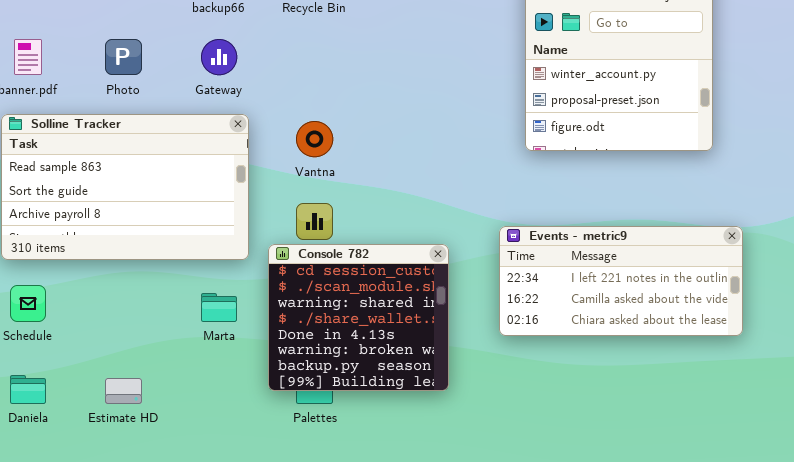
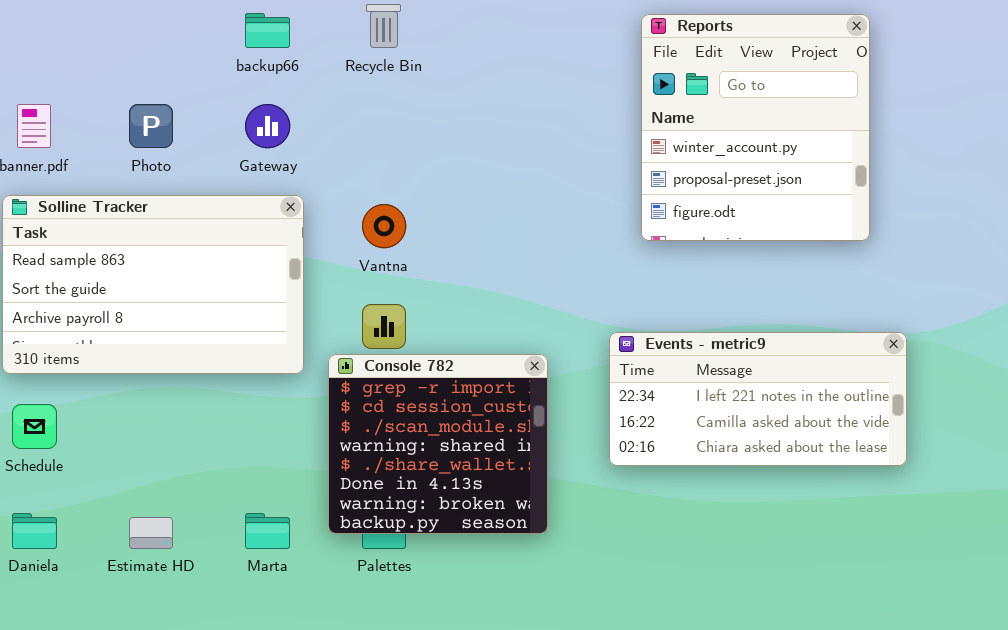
Console 782: [268,244,449,391] -> [328,354,548,534], scrolled up 1 row
Marta: [201,293,237,322] -> [245,513,290,549], moved

